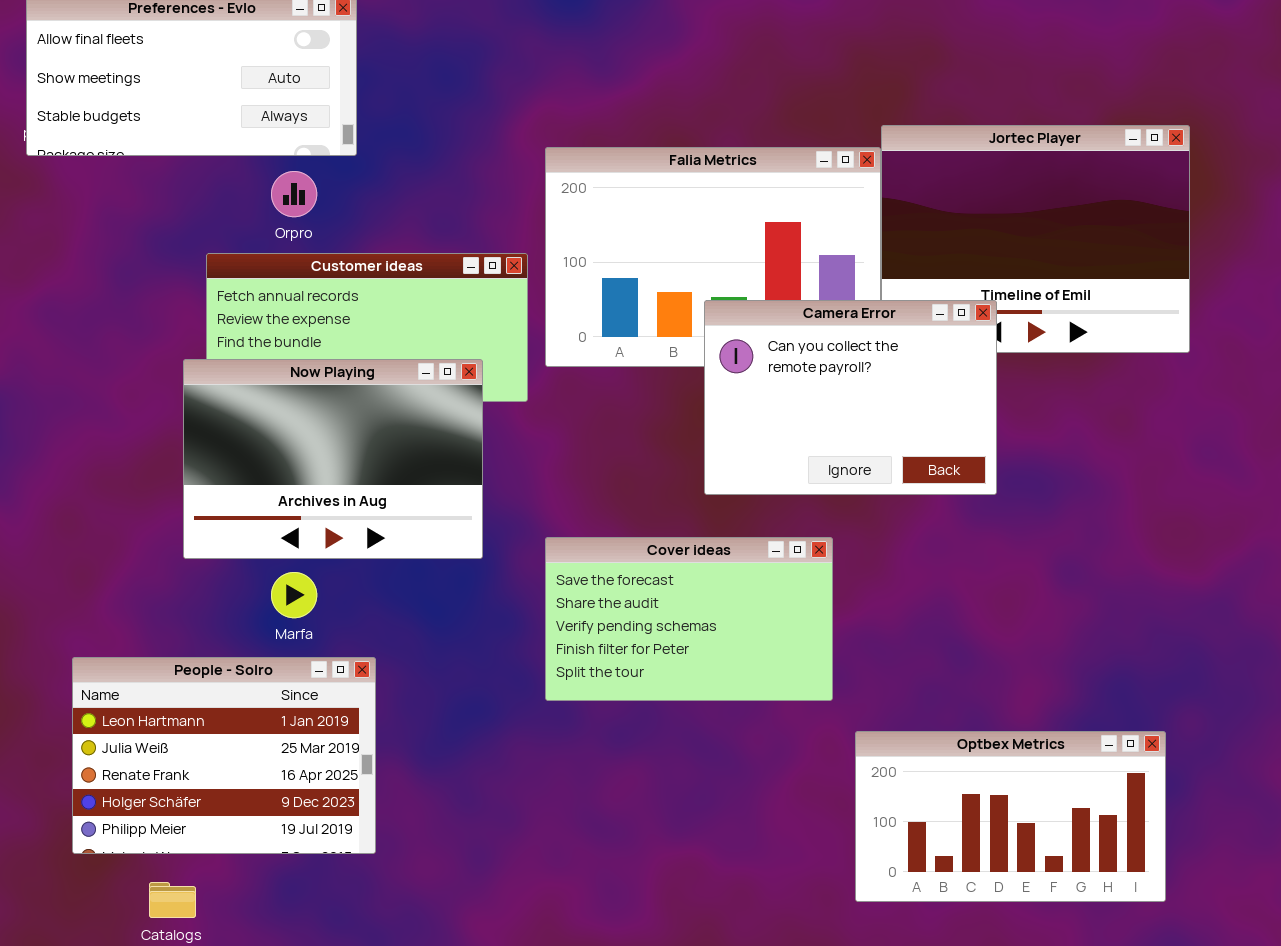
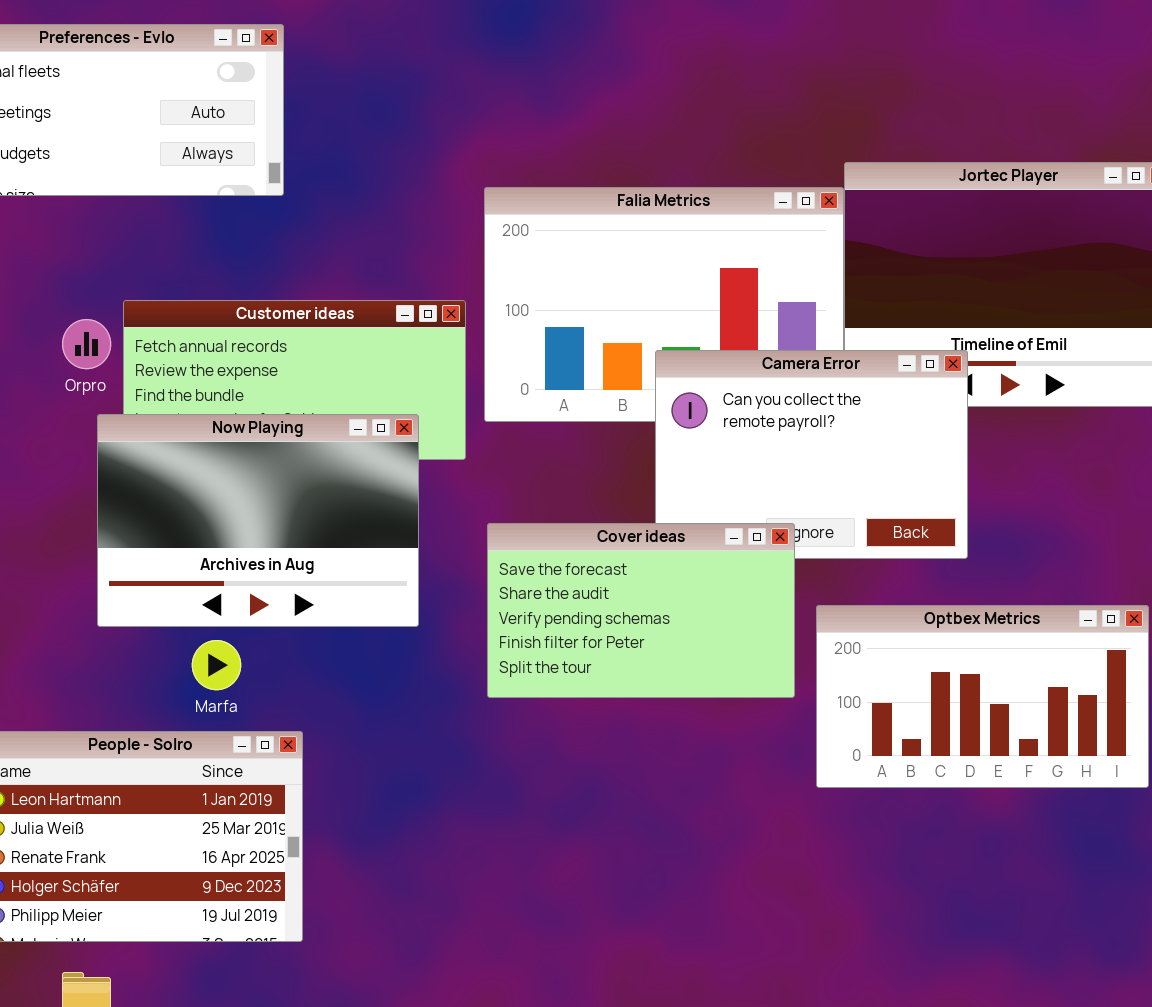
Orpro: [271,171,317,217] -> [62,319,111,369], moved
Cover ideas: [545,537,833,701] -> [487,523,795,698], moved
Optbex Metrics: [855,731,1166,902] -> [816,605,1149,788], moved

